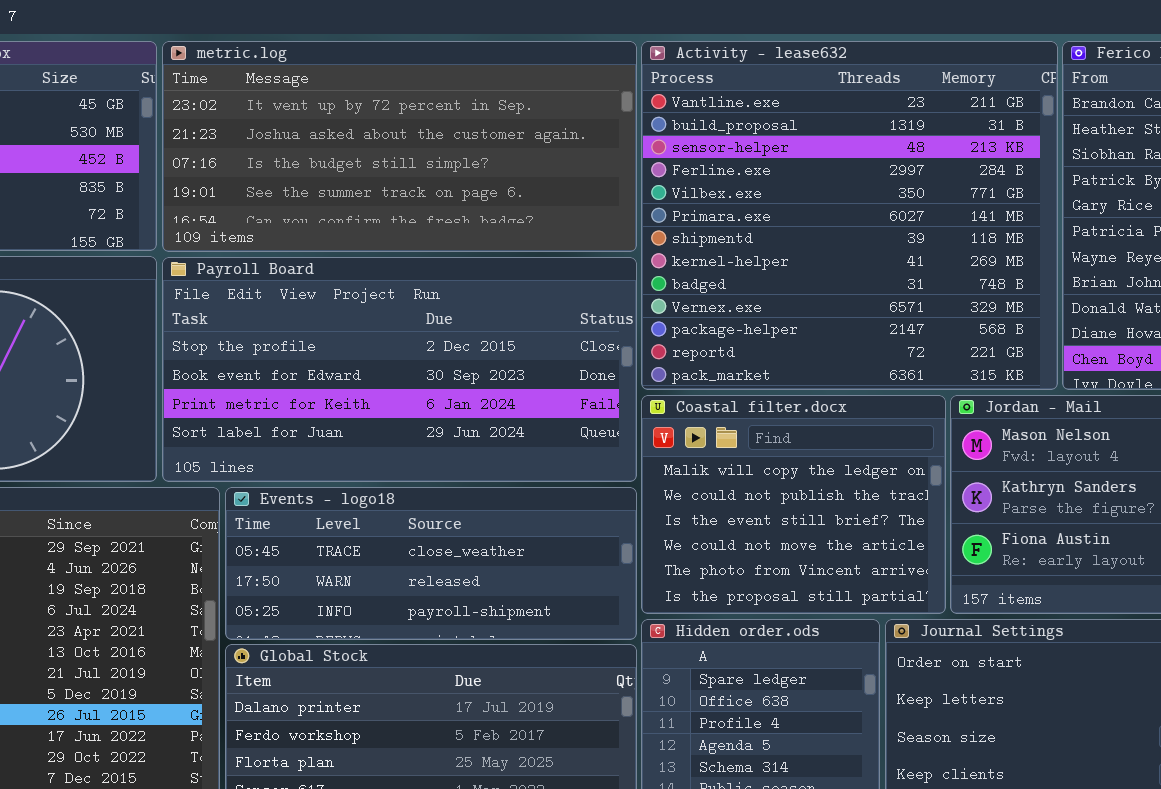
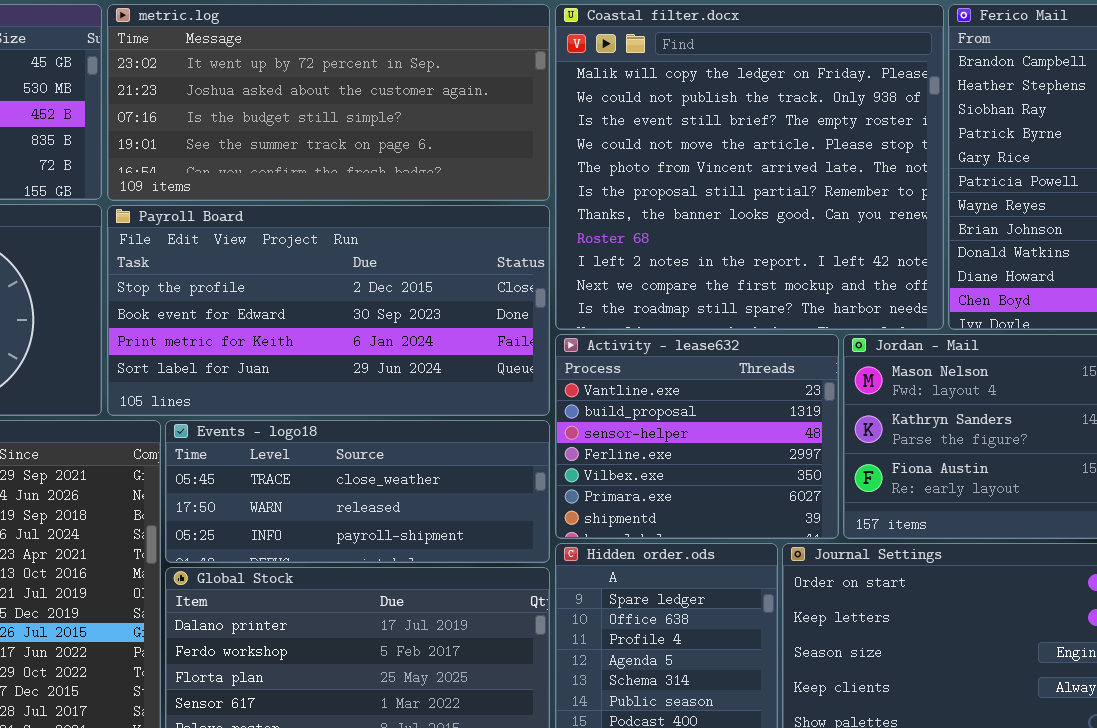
Activity - lease632: [641,41,1058,390] -> [555,334,839,539], moved, resized
Coastal filter.docx: [641,395,946,614] -> [555,4,944,330], moved, resized

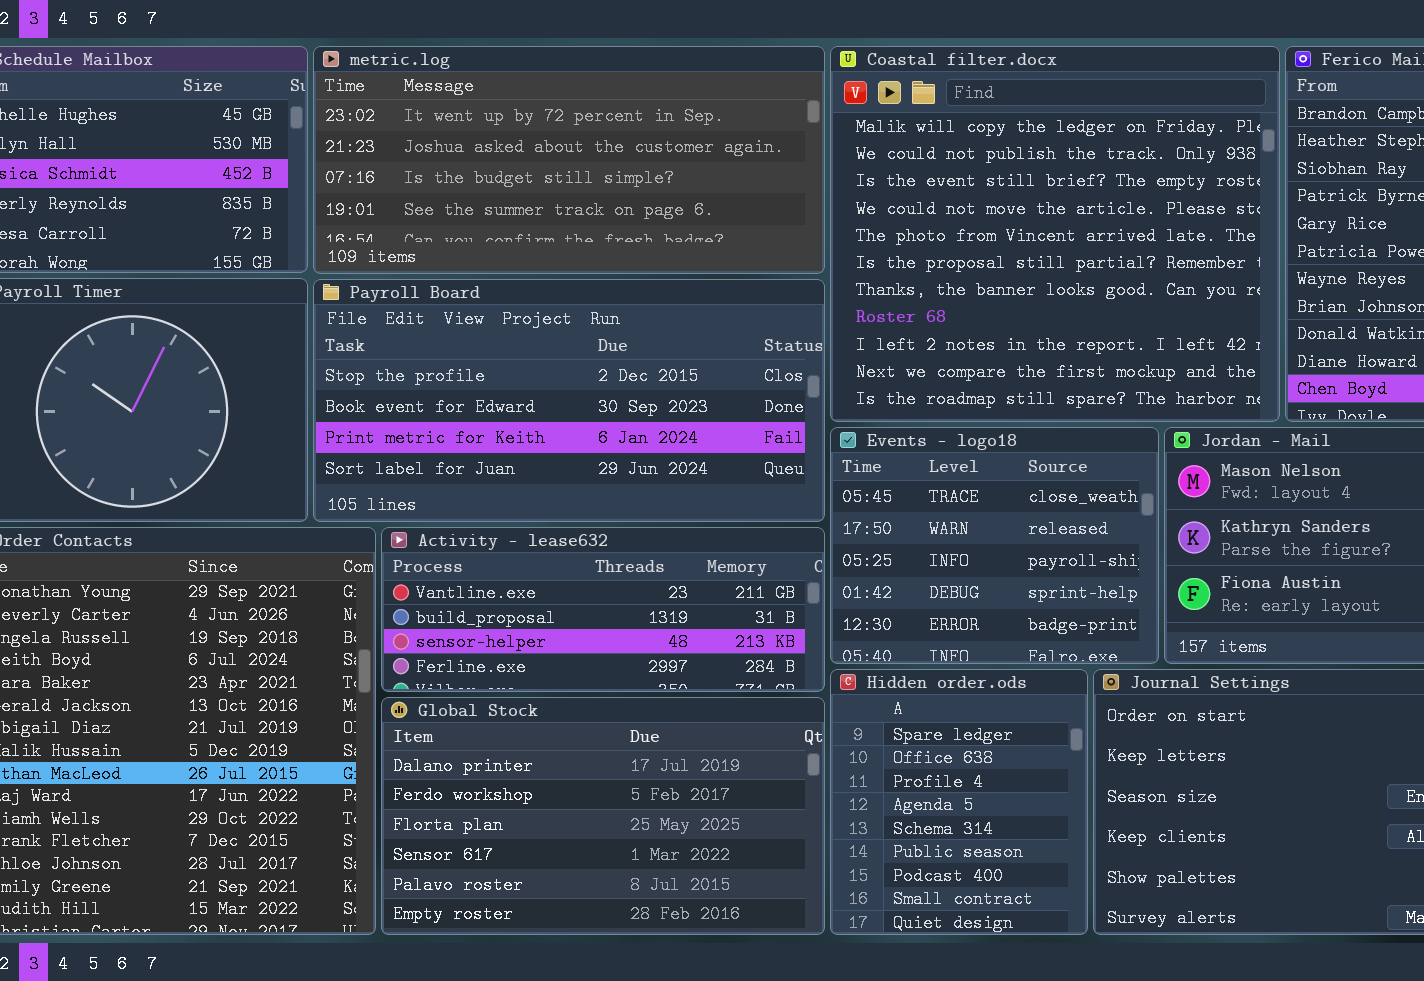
Activity - lease632: [555,334,839,539] -> [381,527,825,692], moved, resized
Events - logo18: [165,420,550,563] -> [830,427,1159,664], moved, resized

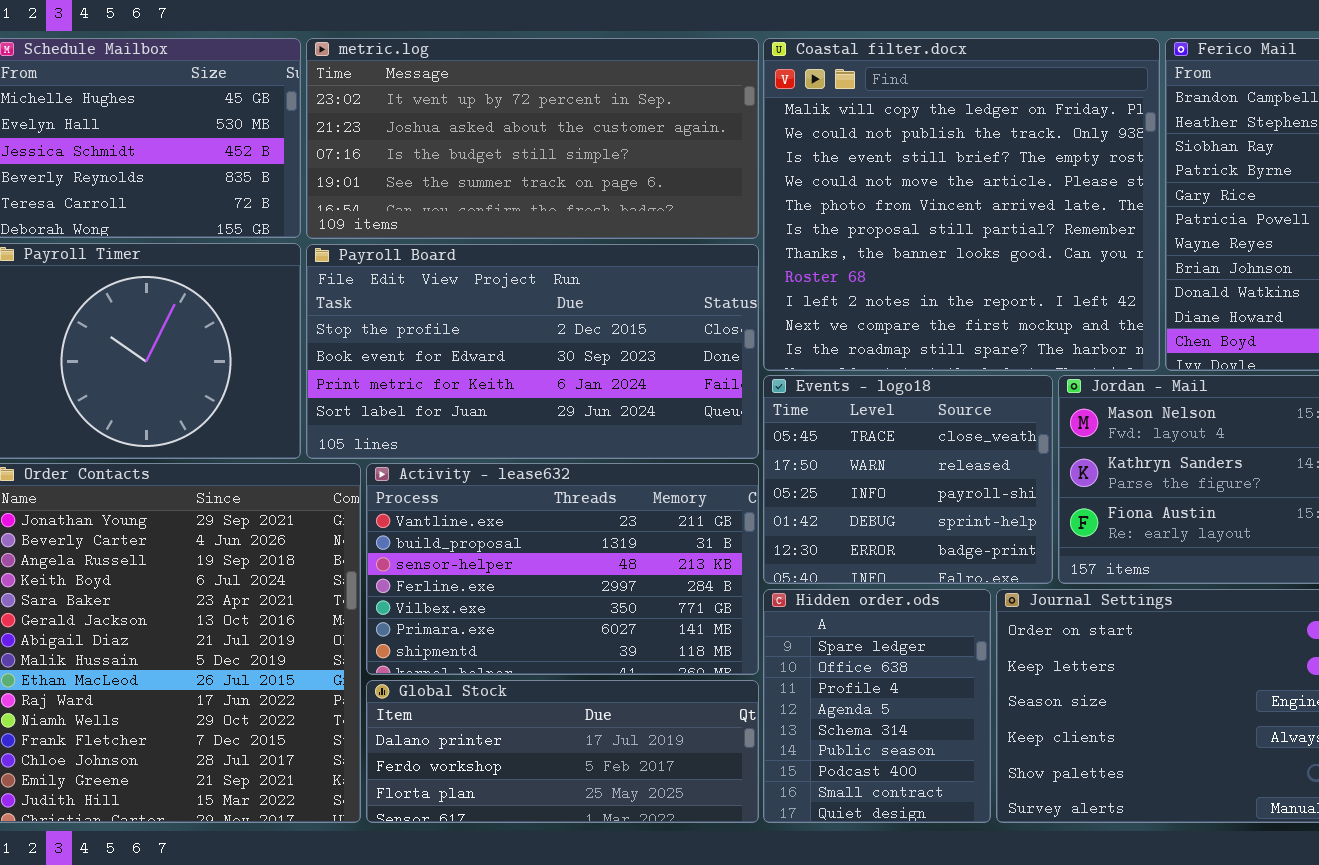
Activity - lease632: [381,527,825,692] -> [366,463,759,675], resized
Global Stock: [381,697,825,935] -> [366,680,759,823], resized

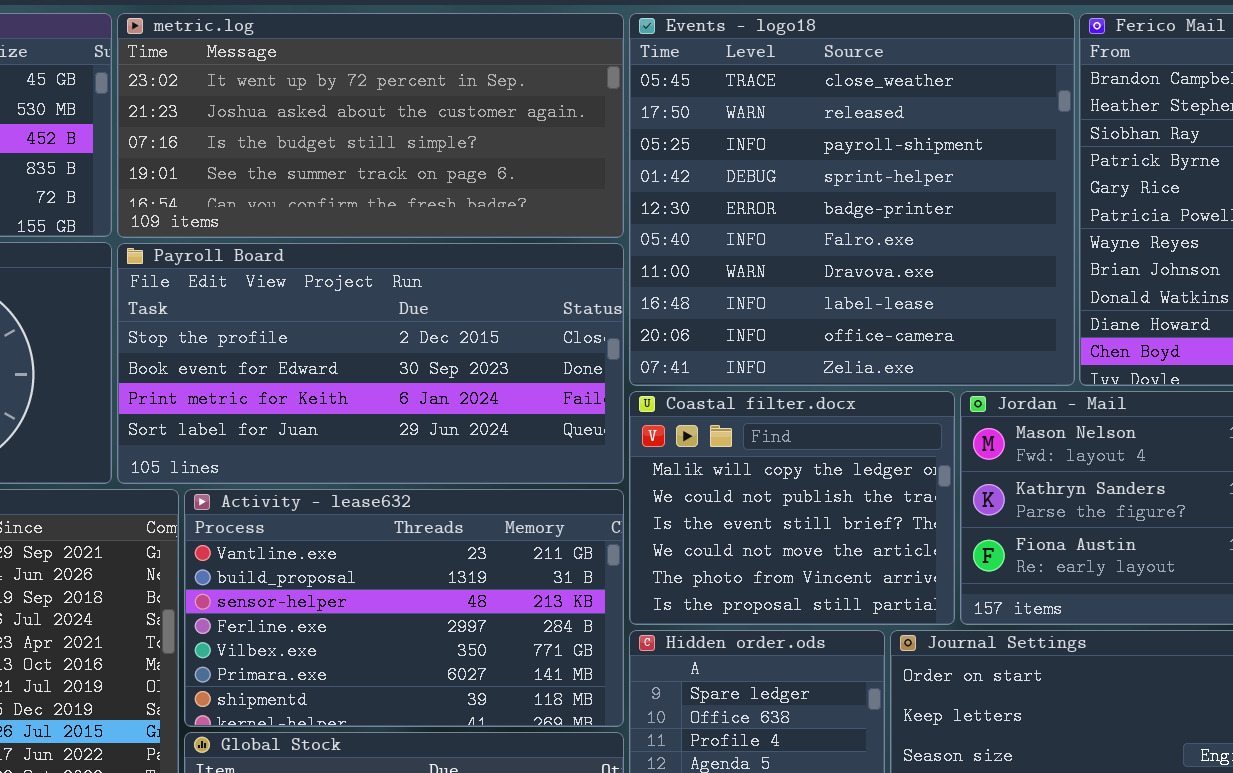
Coastal filter.docx: [763,38,1160,371] -> [629,391,955,625], moved, resized
Events - logo18: [763,375,1053,584] -> [629,13,1075,386], moved, resized

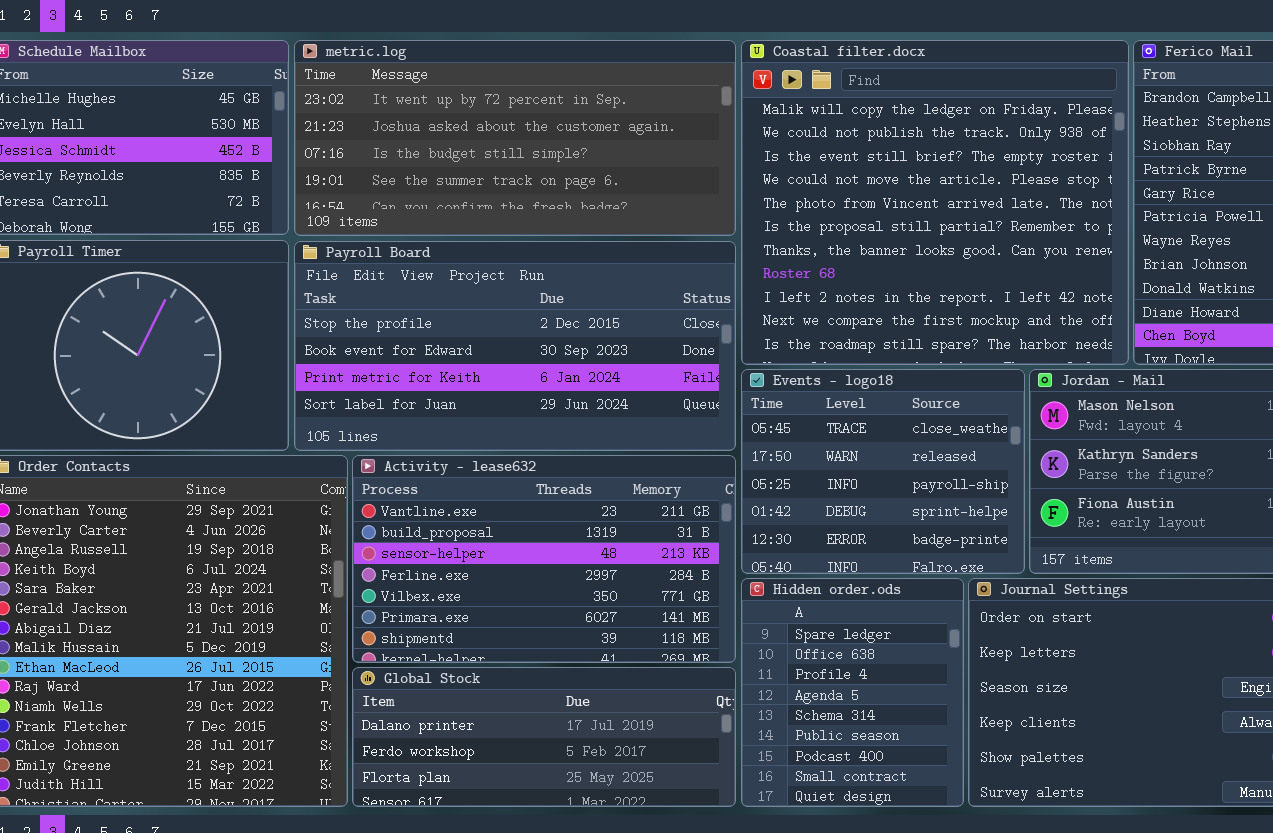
Events - logo18: [629,13,1075,386] -> [741,369,1025,574], moved, resized
Coastal filter.docx: [629,391,955,625] -> [741,40,1129,365], moved, resized

